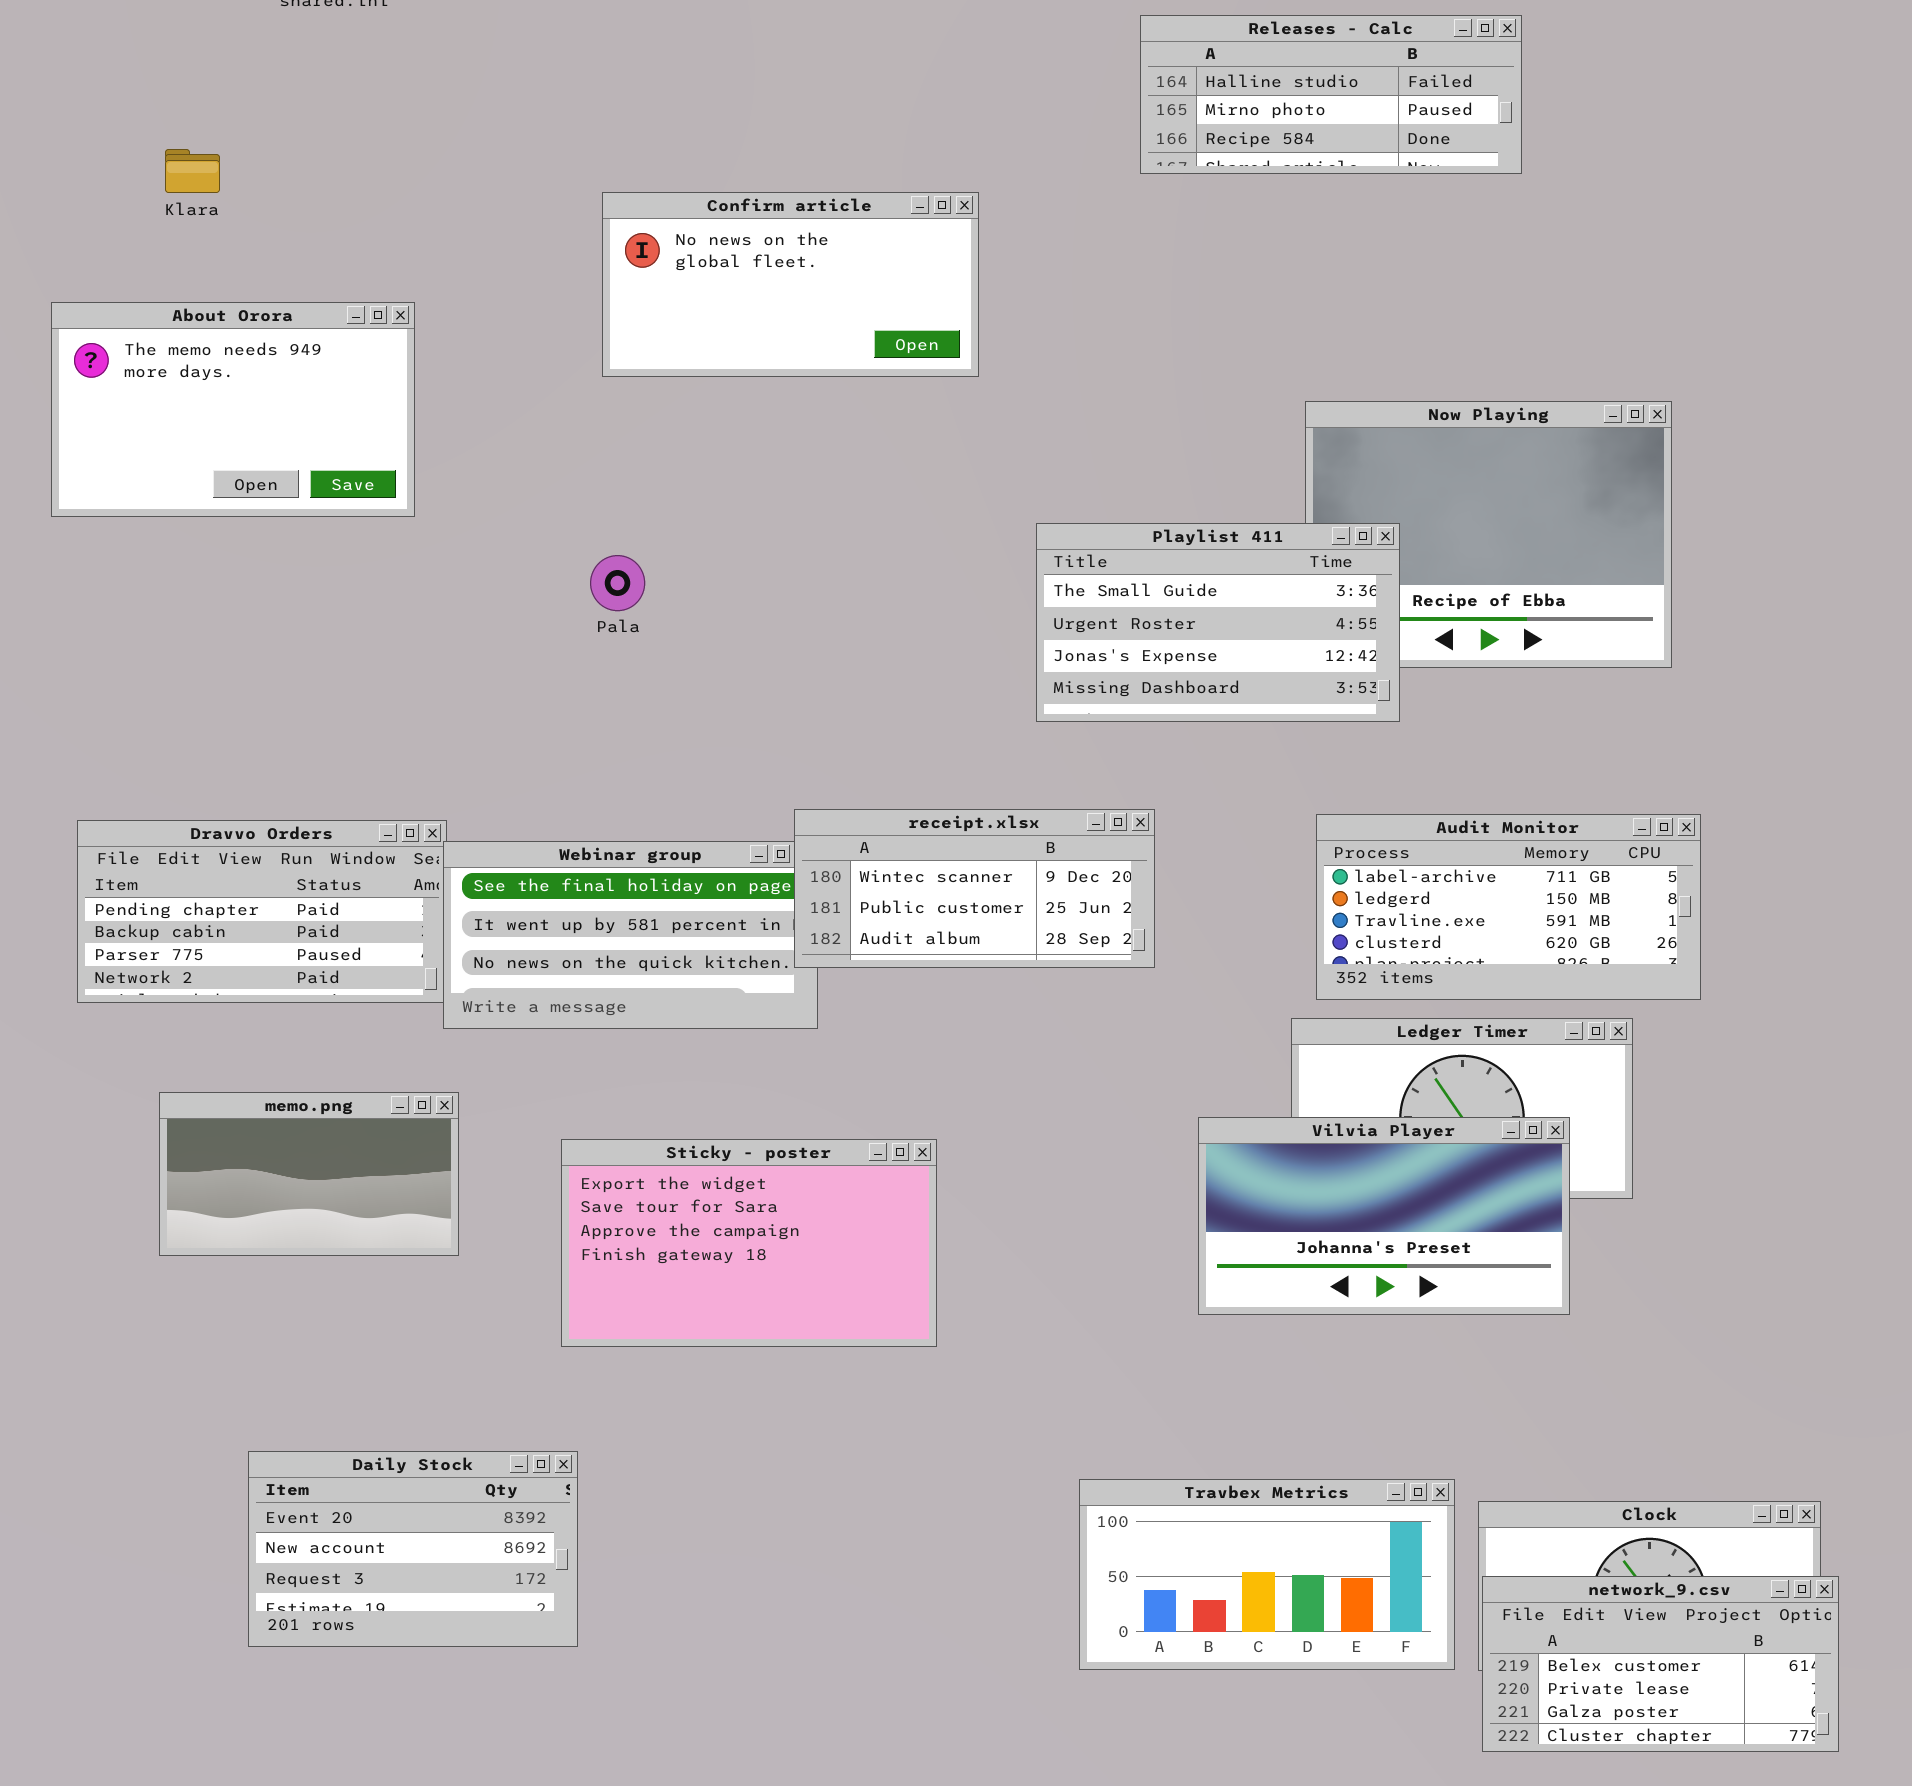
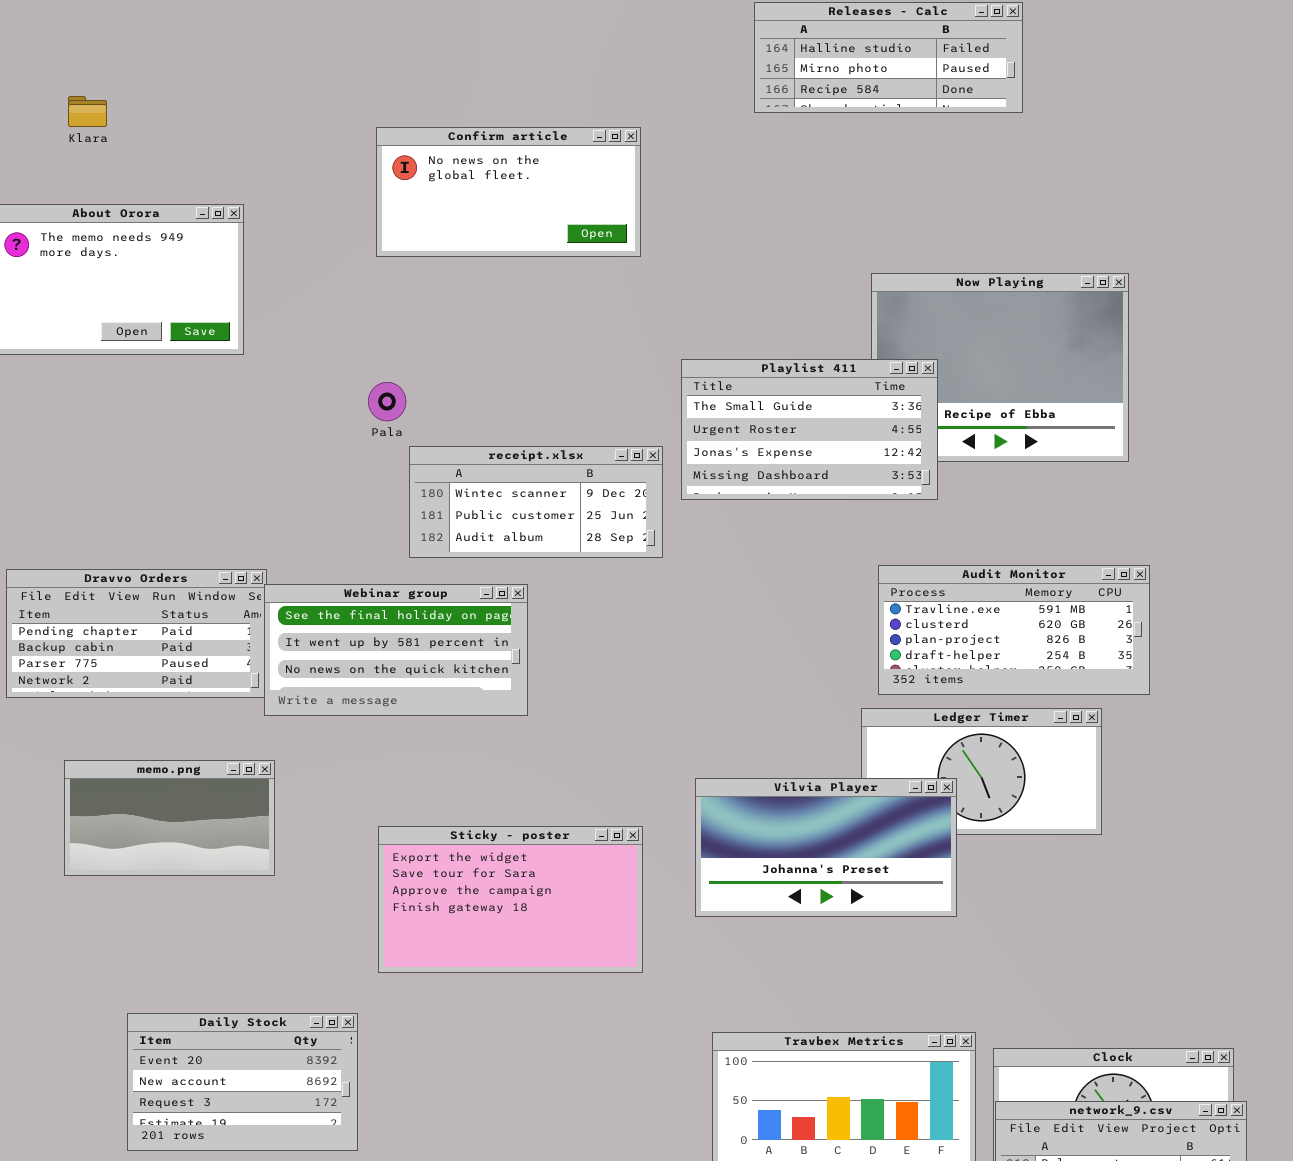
receipt.xlsx: [794,809,1155,968] -> [409,446,663,558], moved
Audit Monitor: [1316,814,1701,1000] -> [878,565,1150,695], scrolled down 2 rows
Vilvia Player: [1198,1117,1570,1315] -> [695,778,957,917], moved
Sticky - poster: [561,1139,937,1347] -> [378,826,643,973], moved

